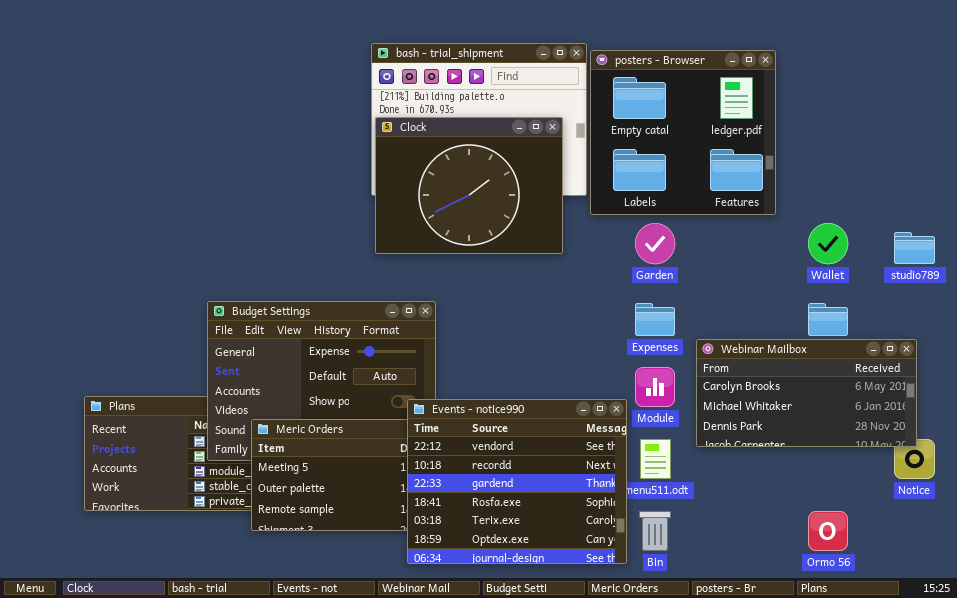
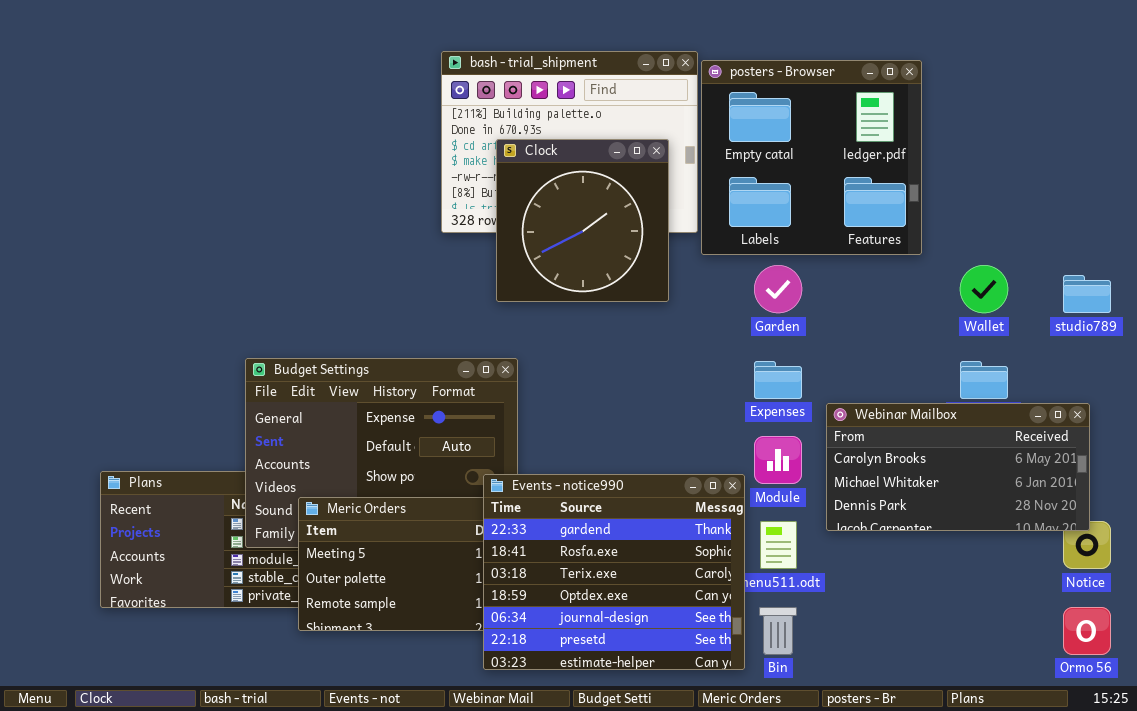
Clock: [375,117,563,254] -> [496,139,669,302], resized
Events - notice990: [407,399,627,564] -> [483,474,745,670], scrolled down 2 rows
Ormo 56: [808,511,848,551] -> [1063,607,1111,655], moved

